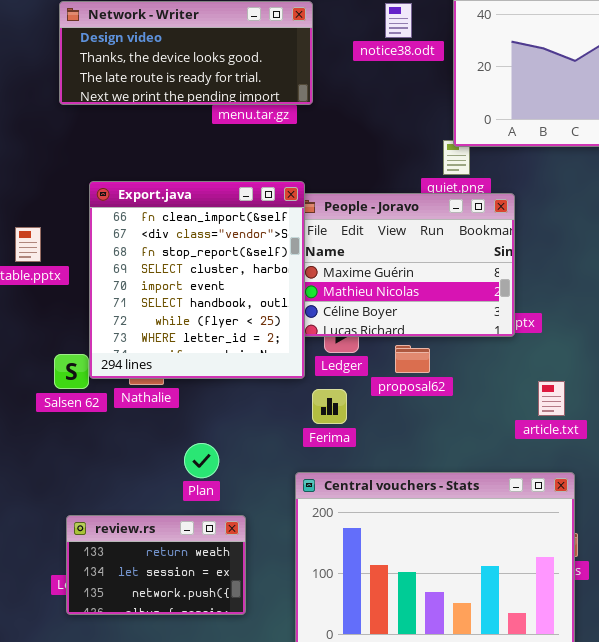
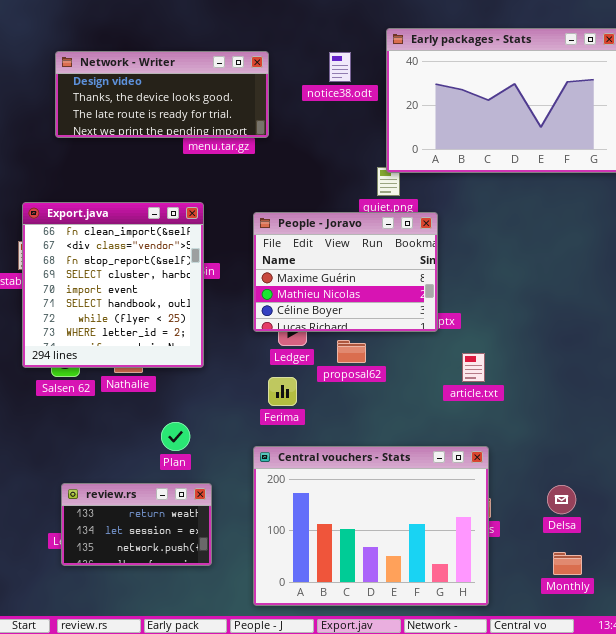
Export.java: [89,181,305,379] -> [22,202,204,368], moved
article.txt: [538,381,565,416] -> [462,353,485,382], moved

